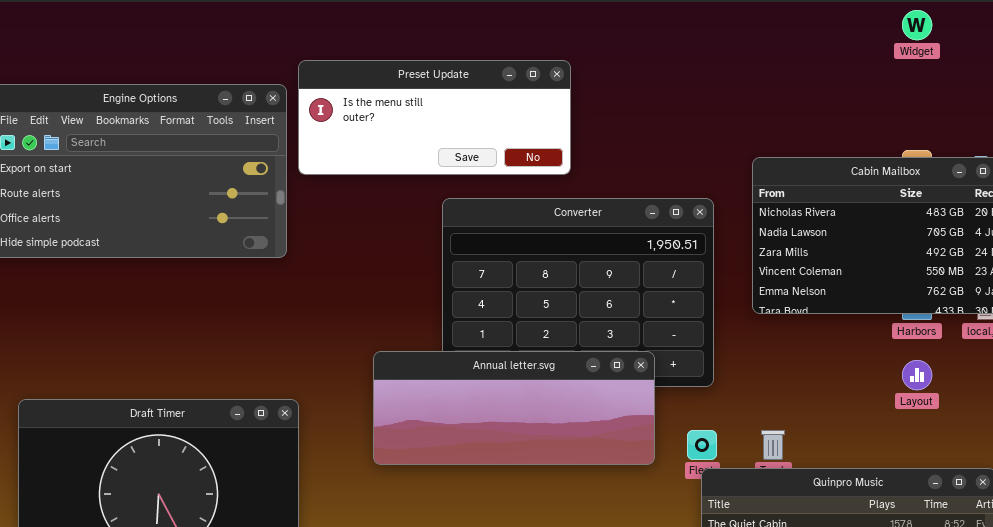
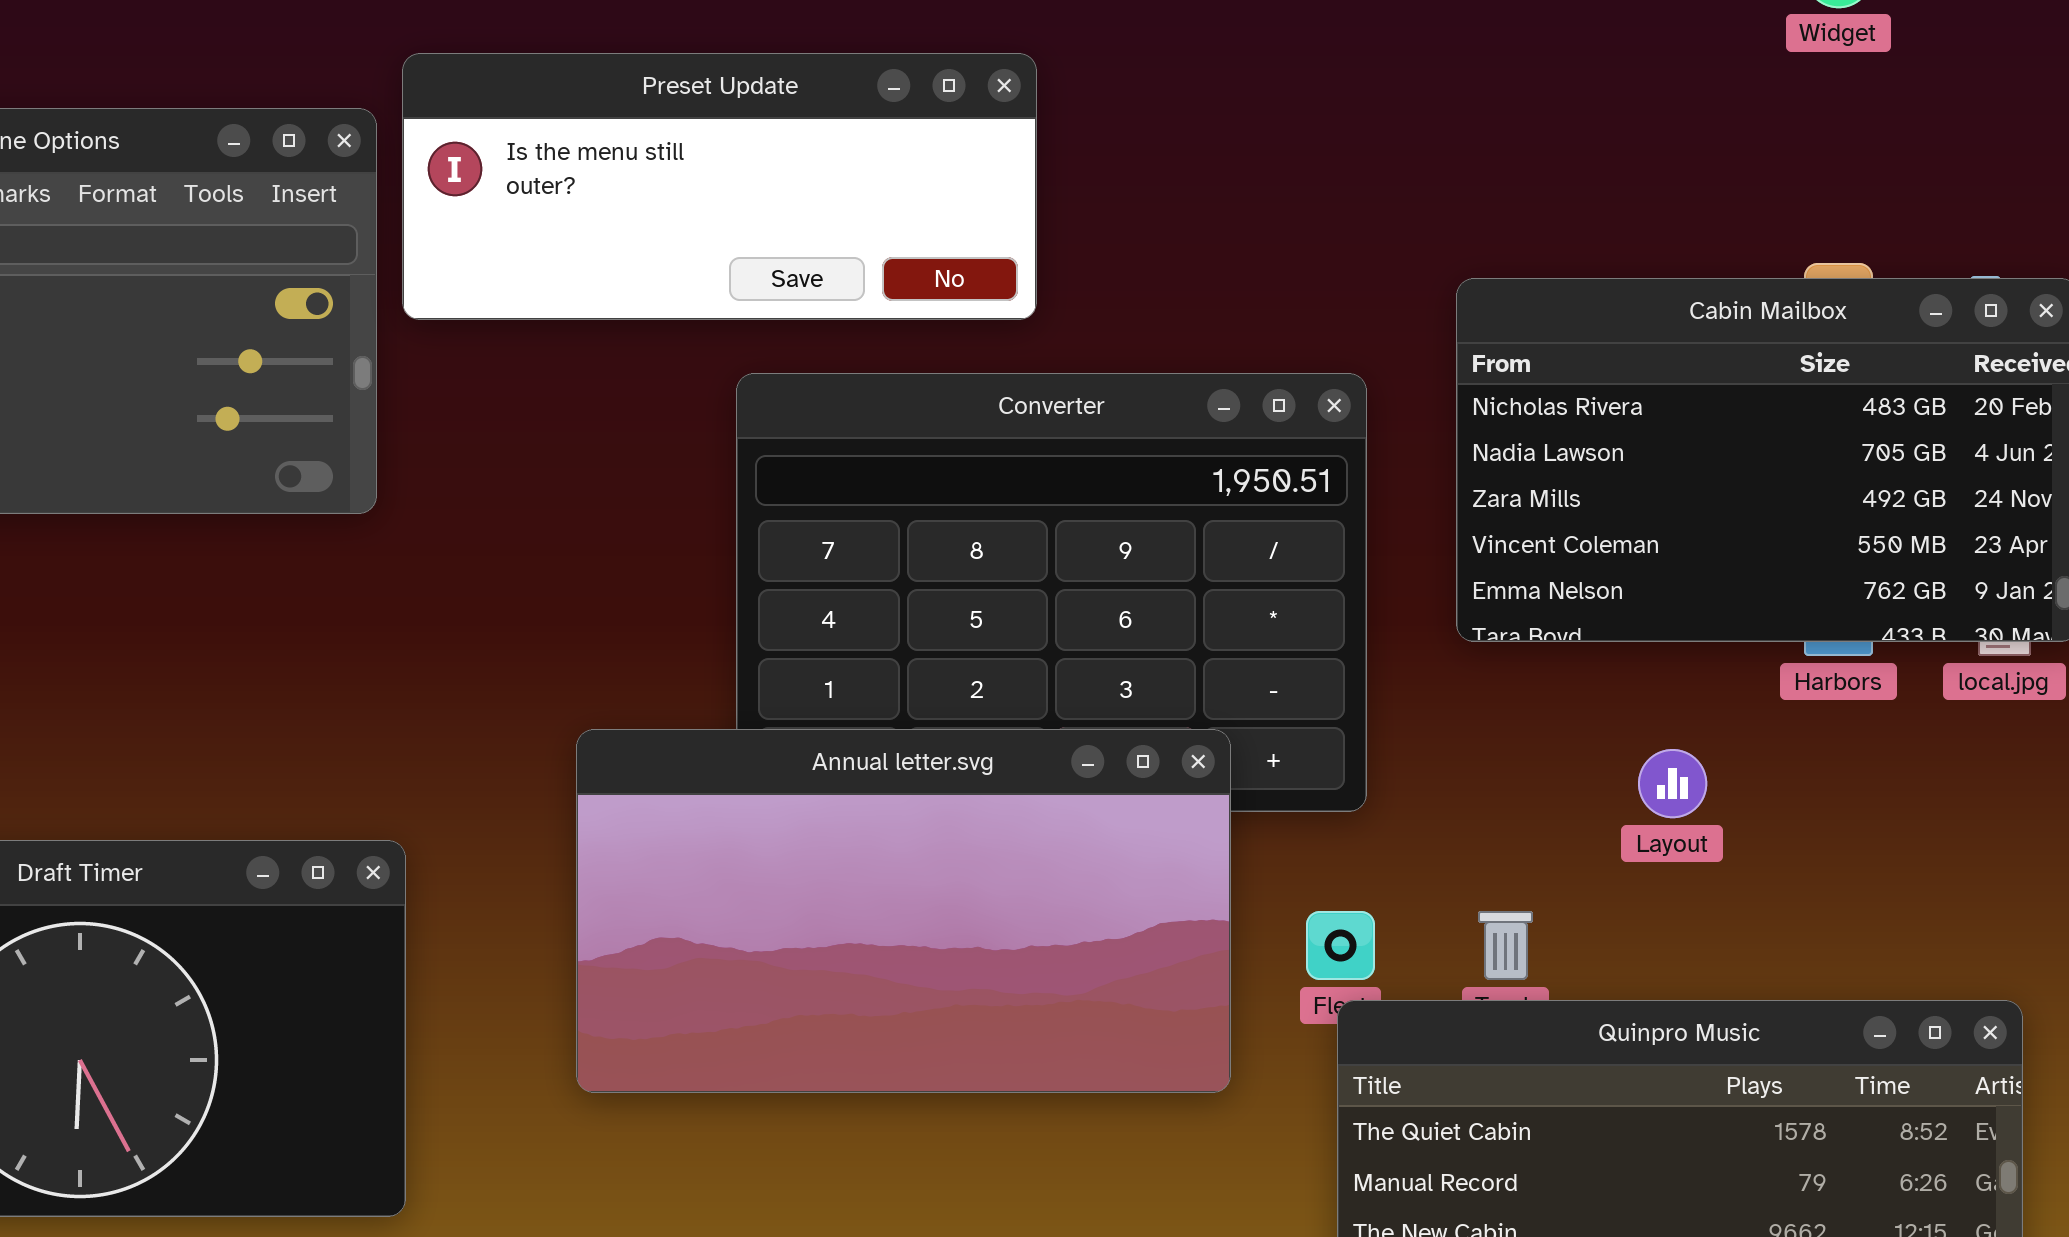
Annual letter.svg: [373,351,655,465] -> [576,729,1231,1093], resized
Layout: [902,360,932,390] -> [1638,749,1707,818], moved

